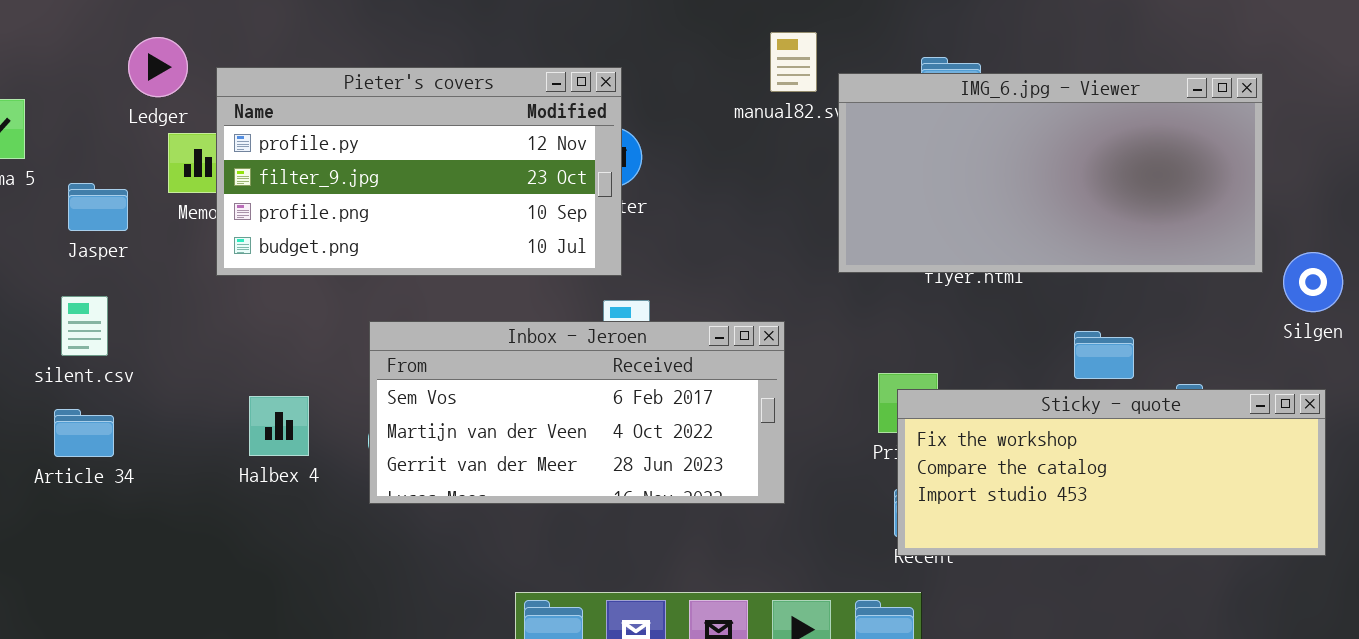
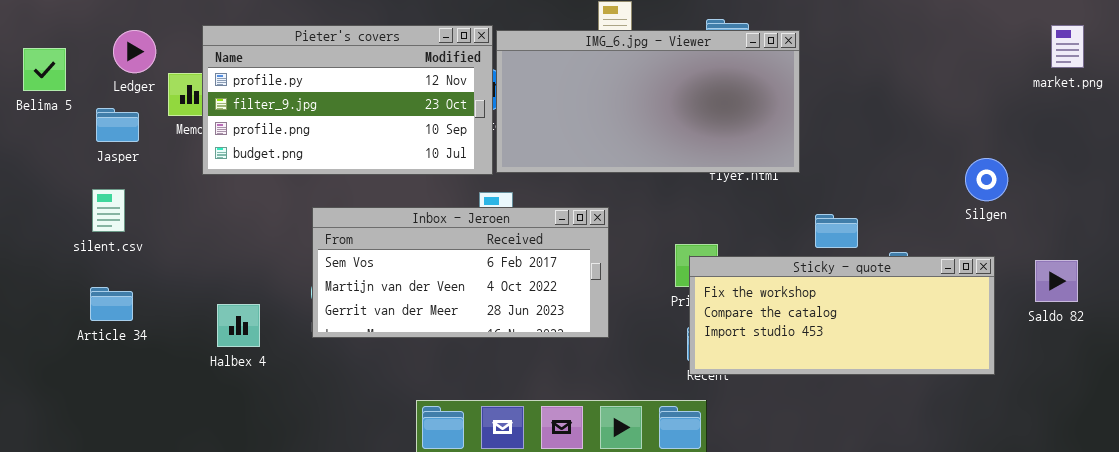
Ledger: [128,37,188,97] -> [113,30,156,73], moved
IMG_6.jpg - Viewer: [838,73,1263,273] -> [496,30,800,173], moved
Halbex 4: [249,396,309,456] -> [217,304,260,347], moved
Article 34: [54,409,114,457] -> [90,287,133,321], moved

